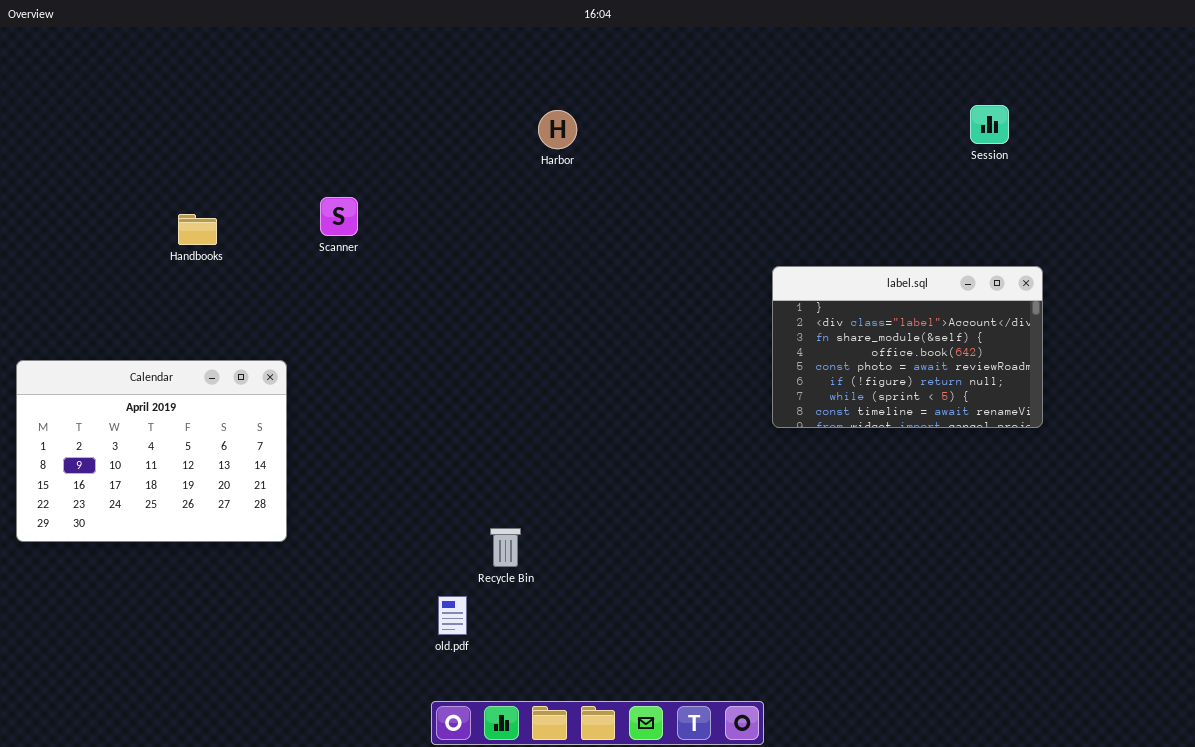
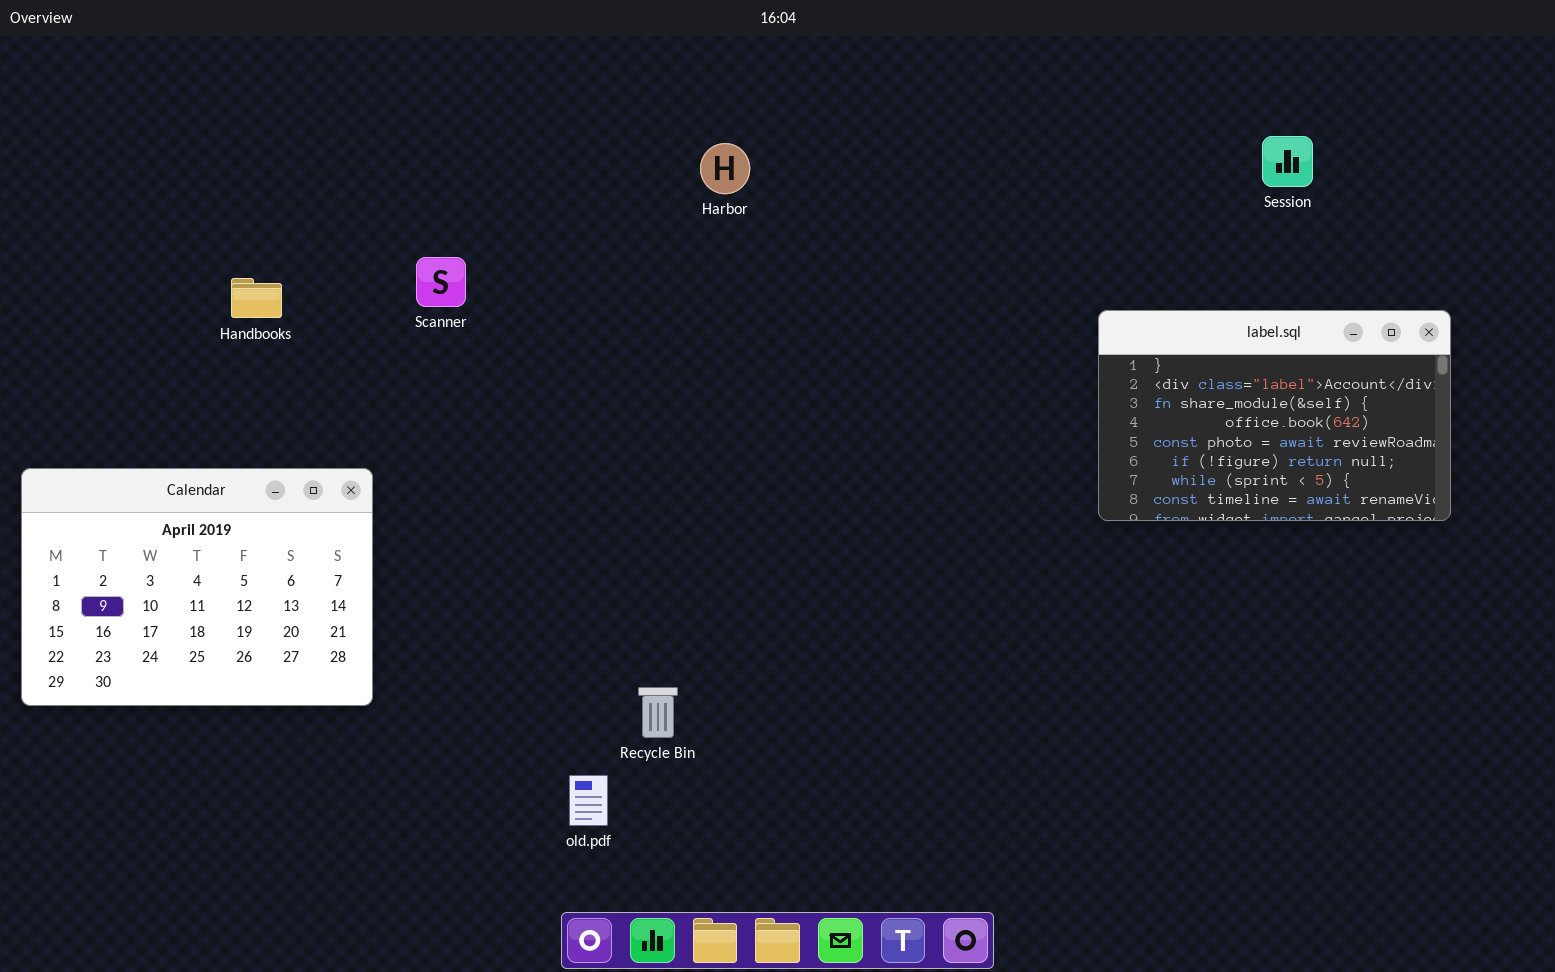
label.sql: [772,266,1043,428] -> [1098,310,1451,521], moved

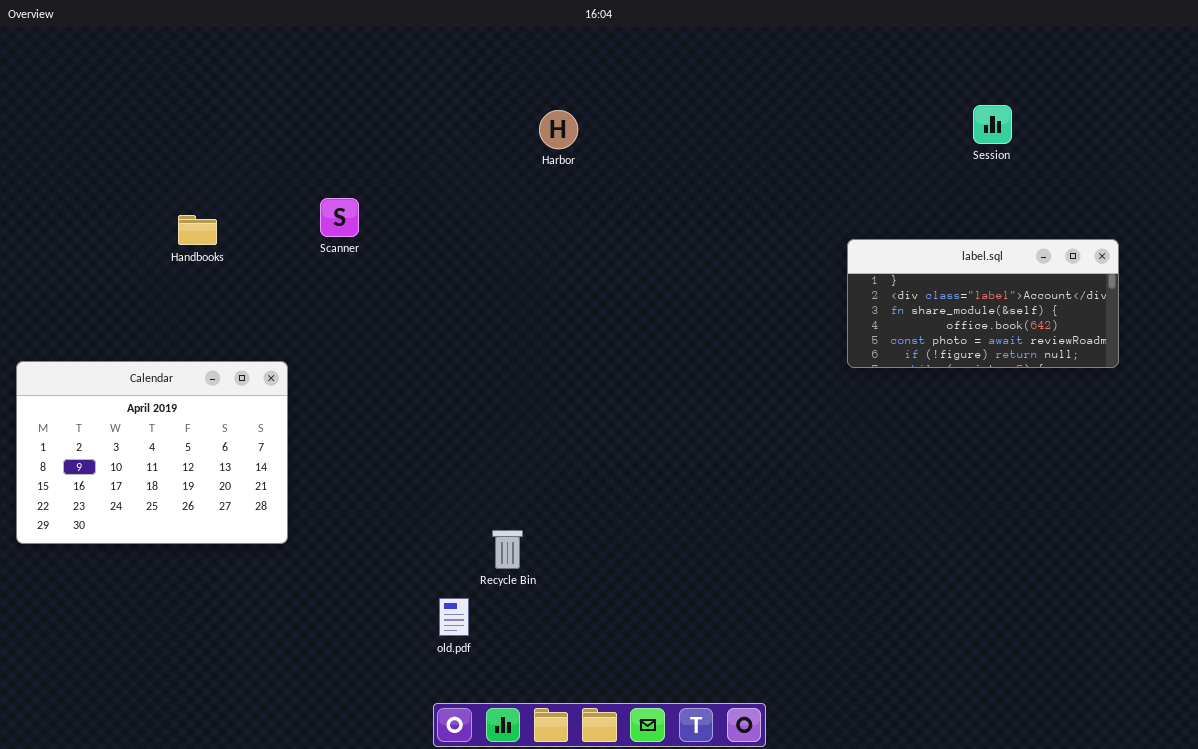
label.sql: [1098,310,1451,521] -> [847,239,1119,368], resized

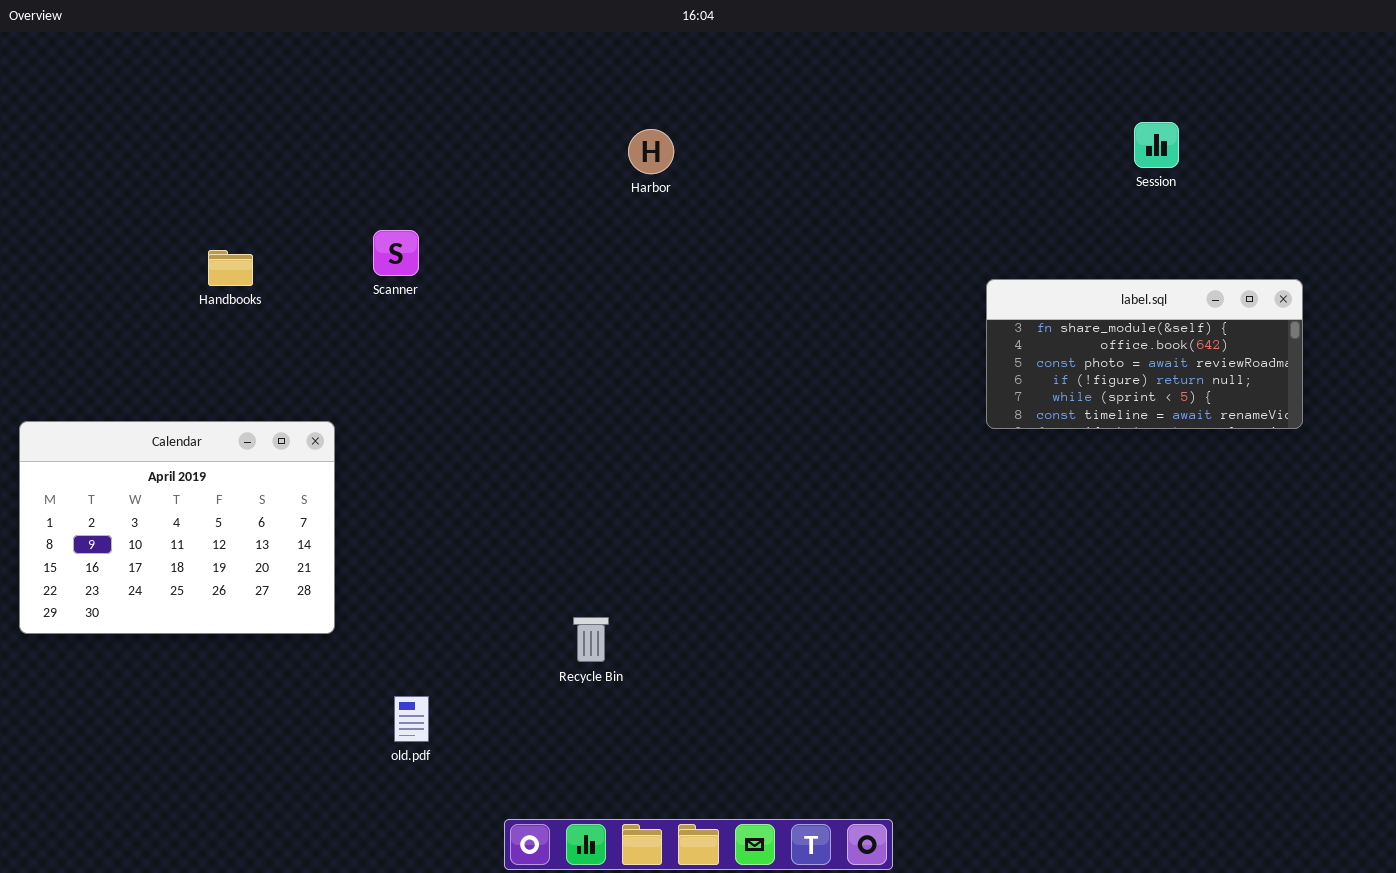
label.sql: [847,239,1119,368] -> [986,279,1303,429], scrolled down 2 rows
old.pdf: [439,598,469,636] -> [394,696,429,742], moved

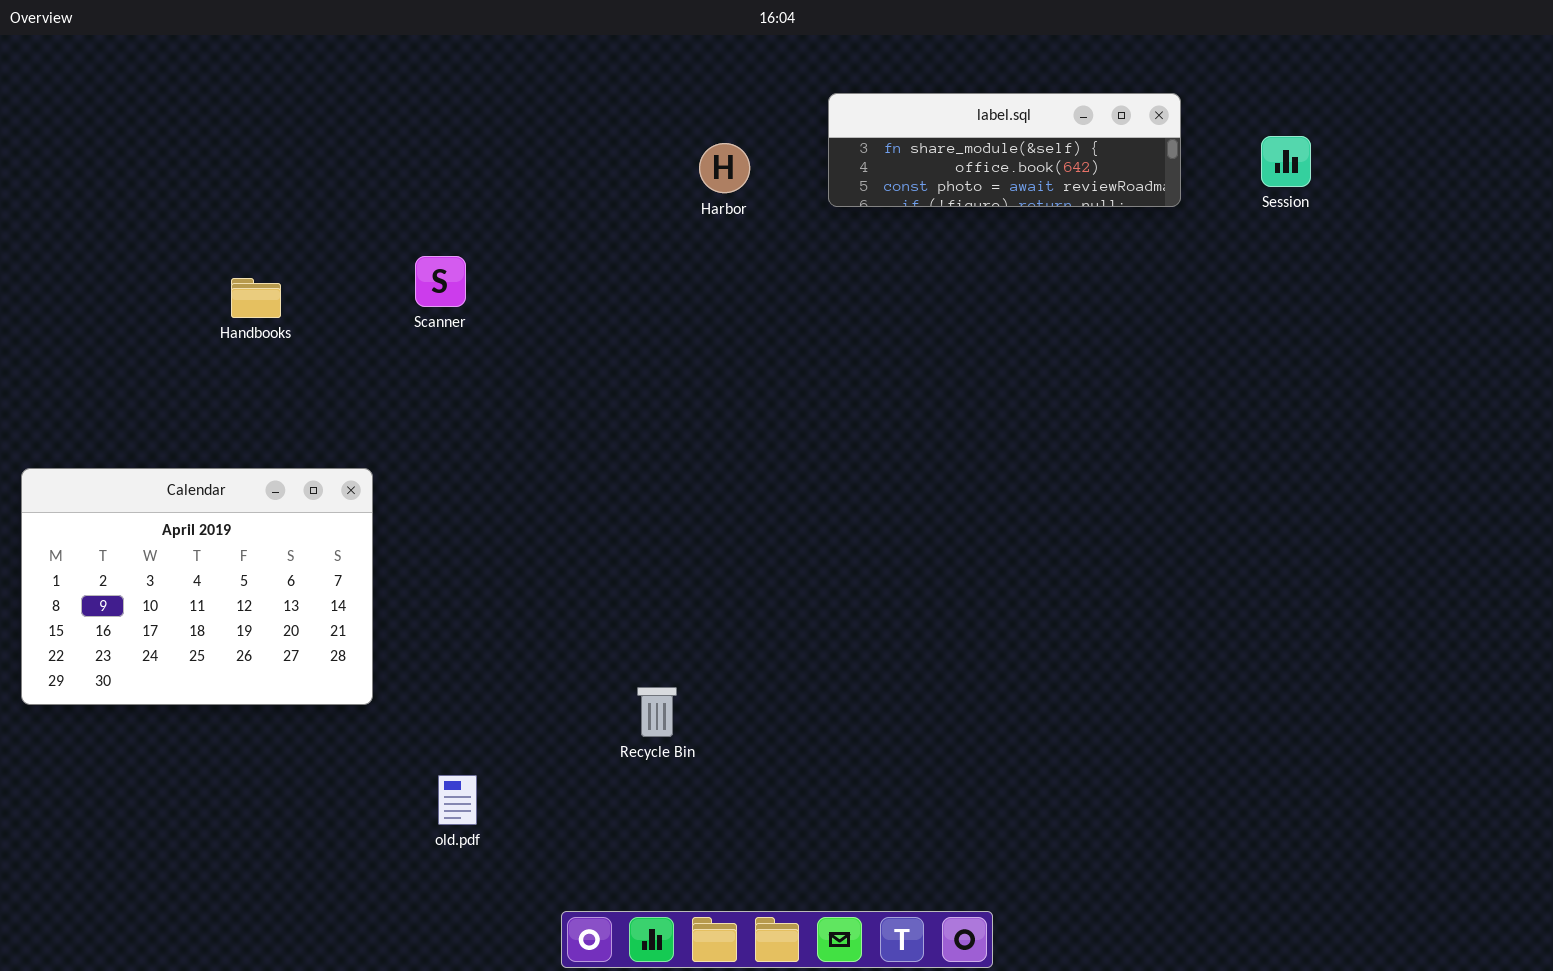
label.sql: [986,279,1303,429] -> [828,93,1181,207], moved, resized

